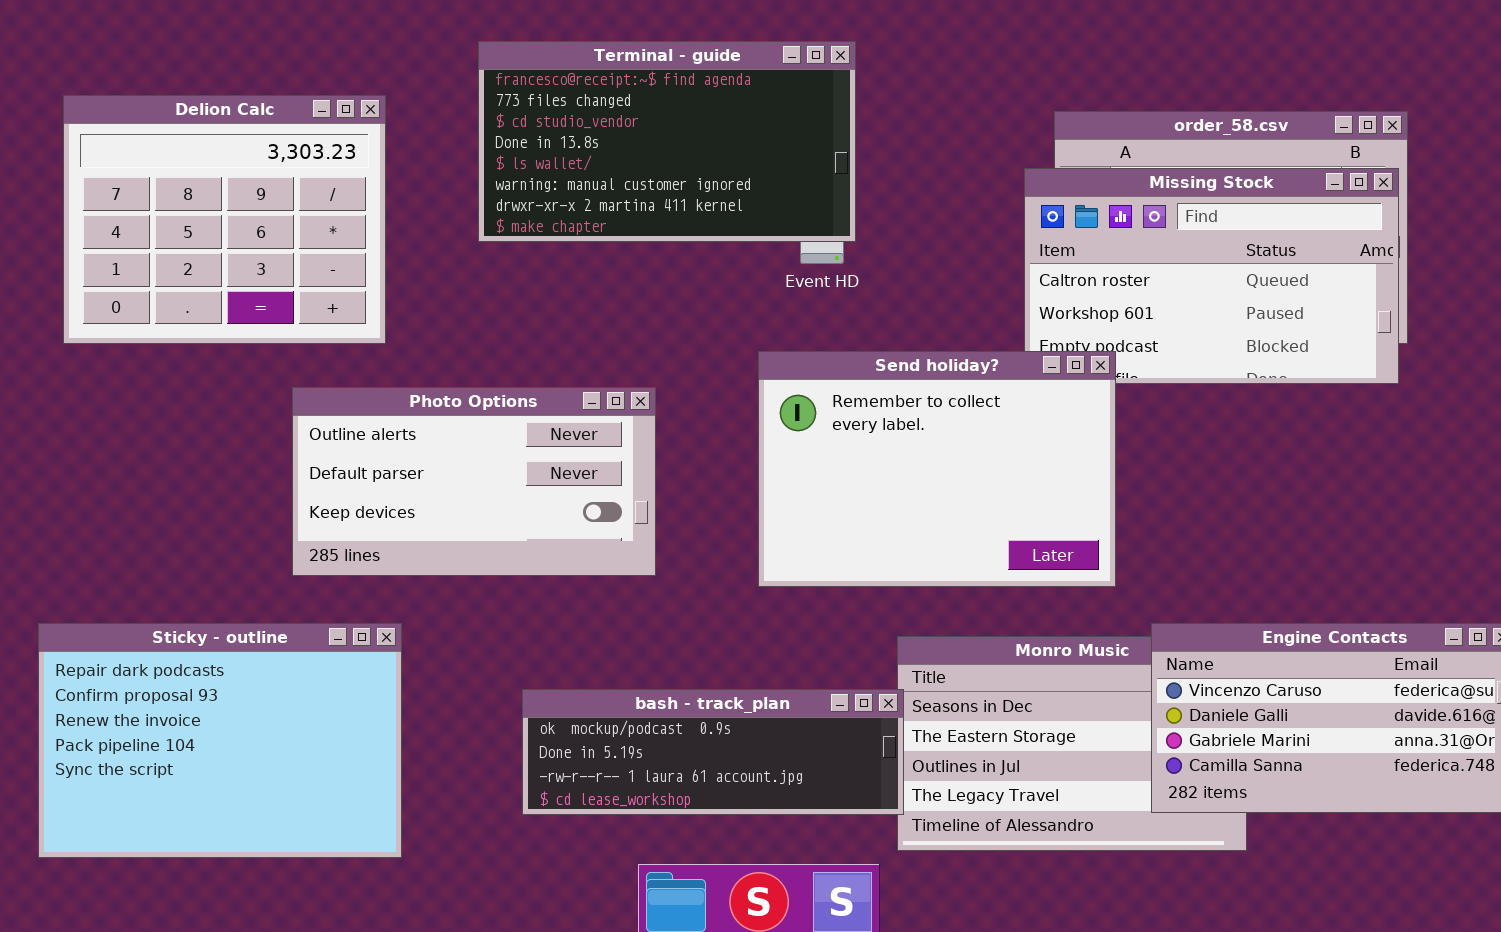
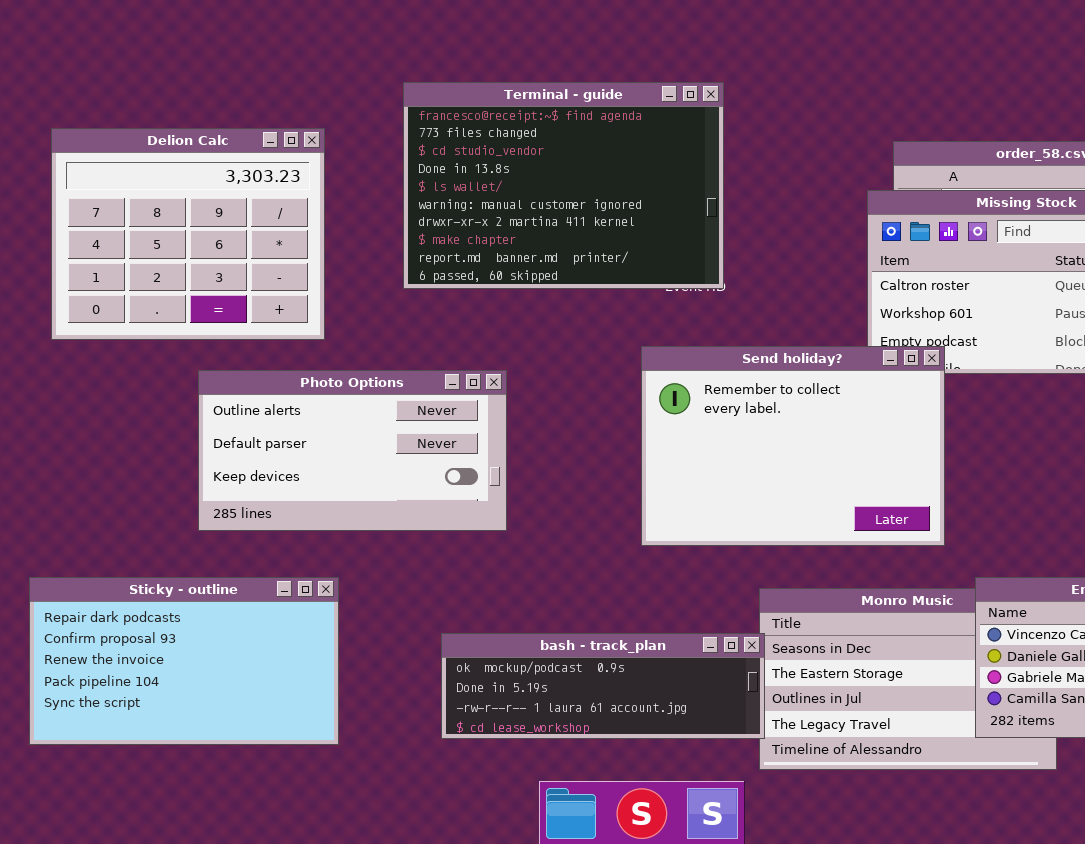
Terminal - guide: [478,41,856,242] -> [403,82,724,289], resized
Photo Options: [292,387,656,576] -> [198,370,507,531], moved
Sticky - outline: [38,623,402,858] -> [29,577,339,745], resized

